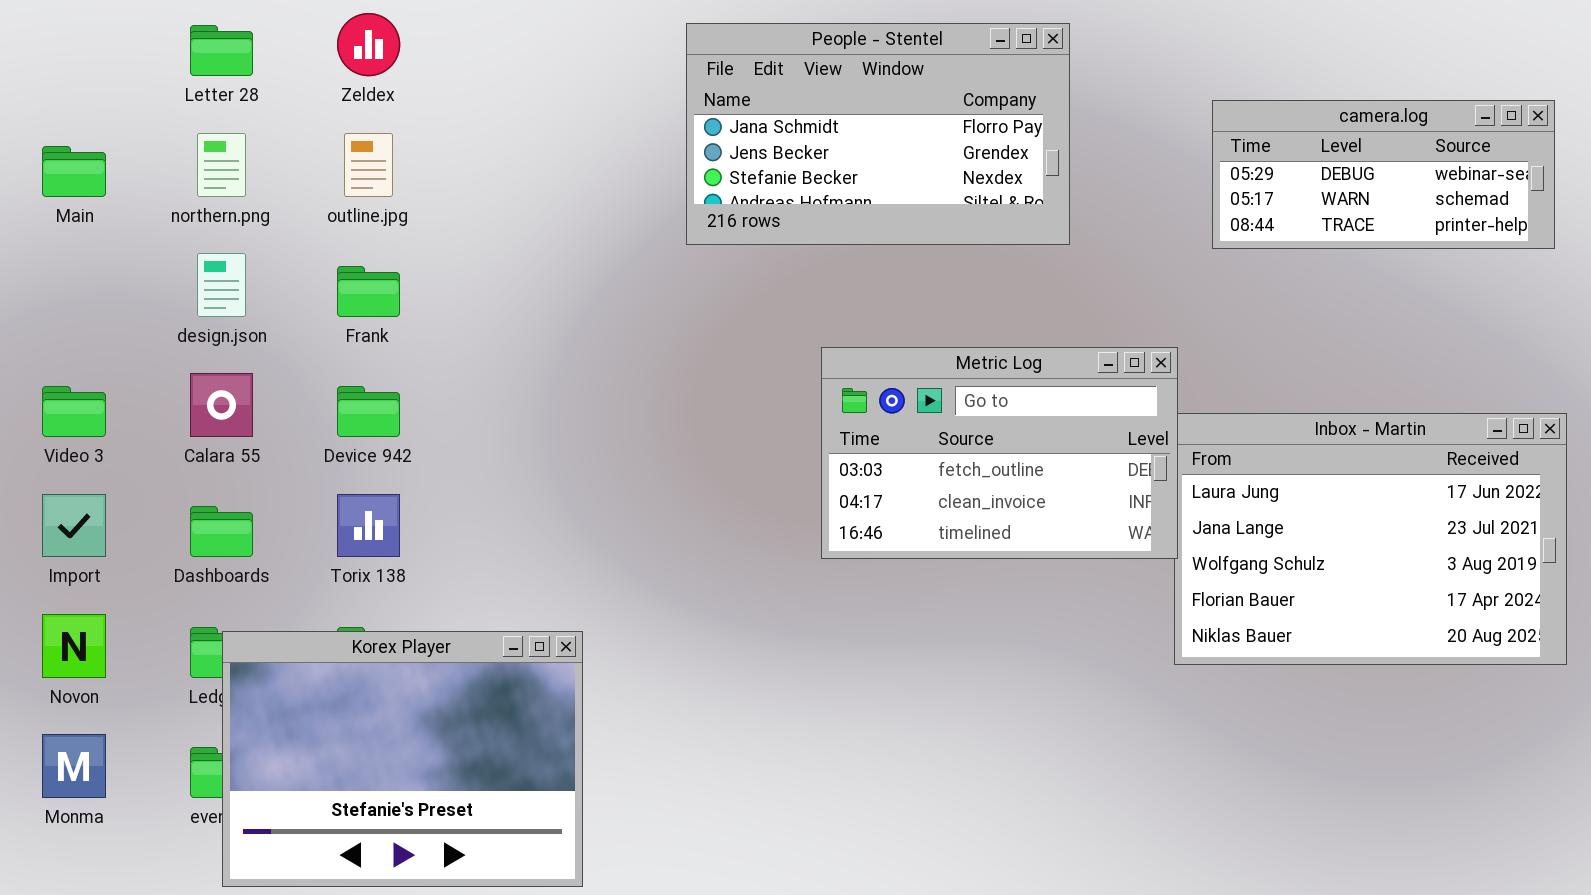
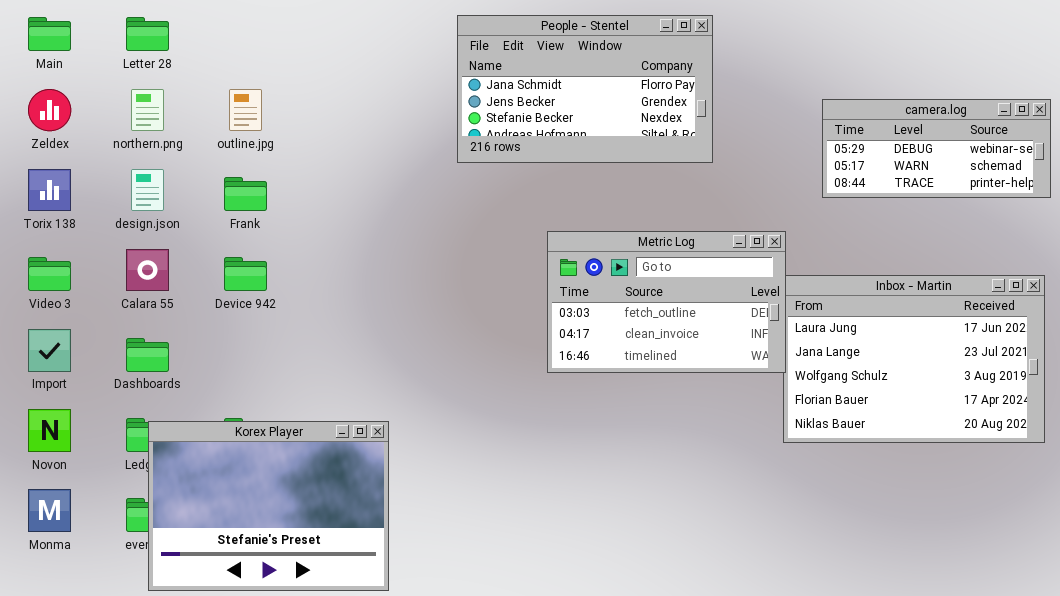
Zeldex: [337,13,400,76] -> [28,89,71,131], moved
camera.log: [1212,100,1555,249] -> [822,99,1051,198], moved
Main: [42,146,106,197] -> [28,17,71,51], moved
Torix 138: [337,494,400,557] -> [28,169,71,211], moved

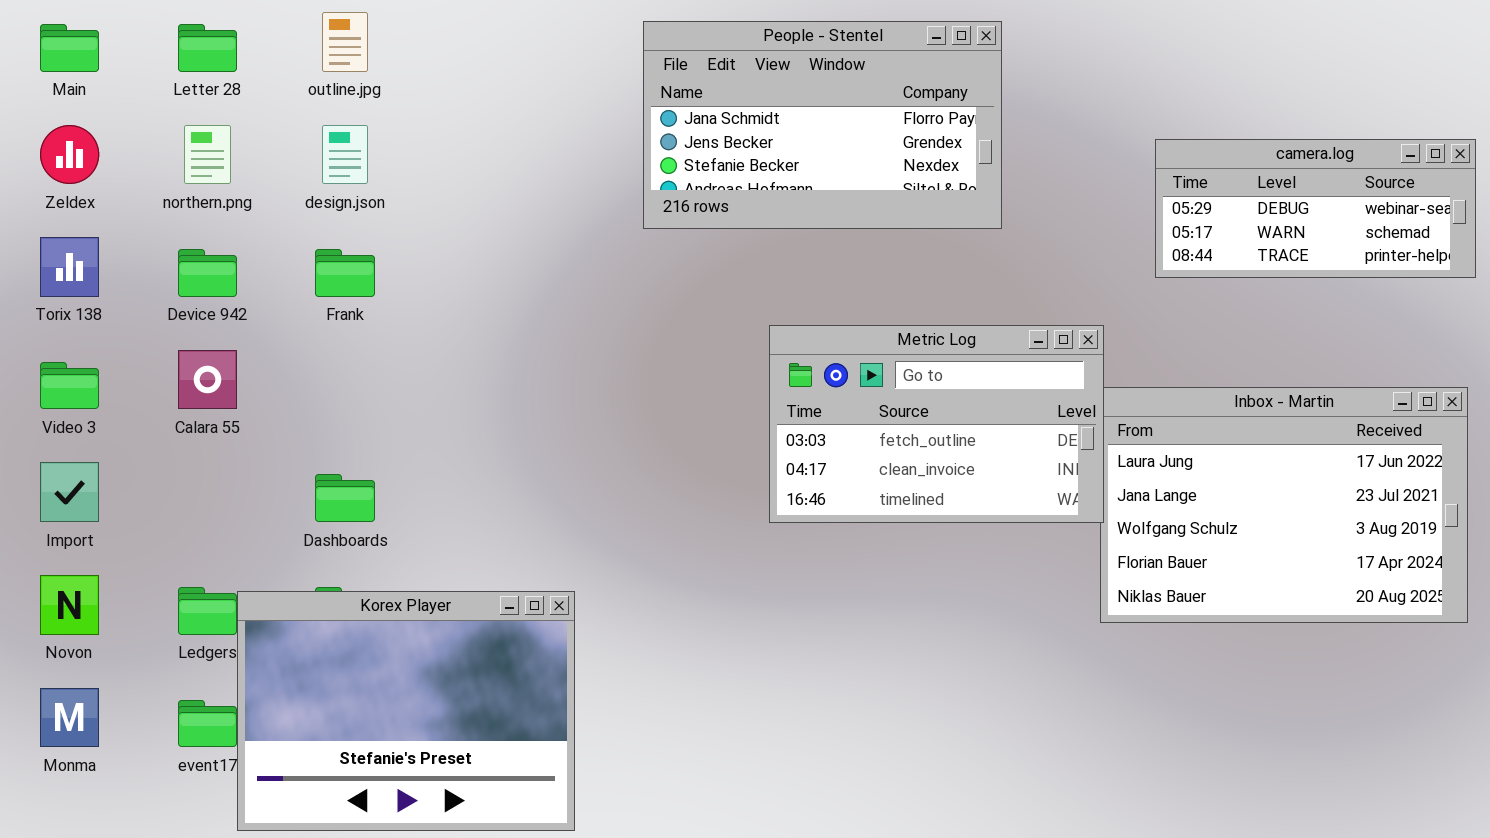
outline.jpg: [229,89,262,131] -> [322,12,368,72], moved
design.json: [131,169,164,211] -> [322,125,368,184], moved
Device 942: [224,257,267,291] -> [178,249,237,297], moved
Dashboards: [126,338,169,372] -> [315,474,375,522], moved
Korex Player: [148,421,389,591] -> [237,591,575,831], moved

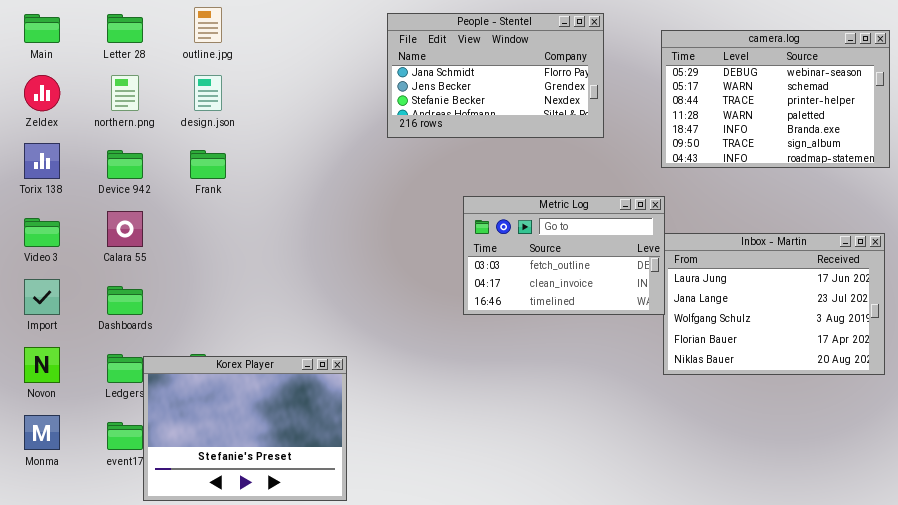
camera.log: [1155,139,1476,278] -> [661,30,890,168], resized
Dashboards: [315,474,375,522] -> [107,286,143,315], moved

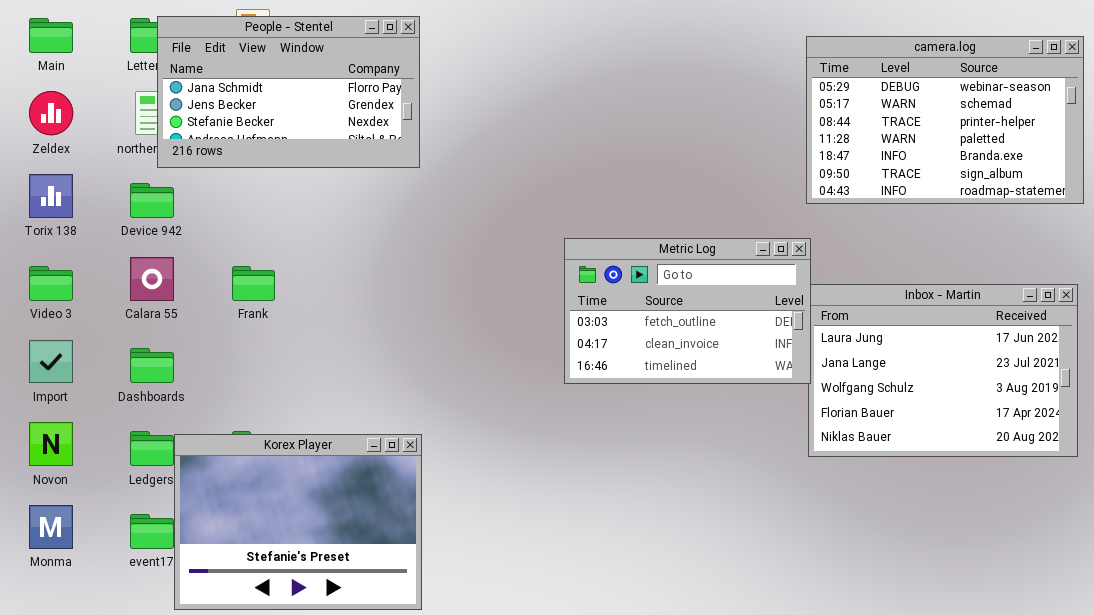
People - Stentel: [387,13,604,138] -> [157,16,420,168], moved
Frank: [190,150,226,179] -> [232,266,275,301], moved

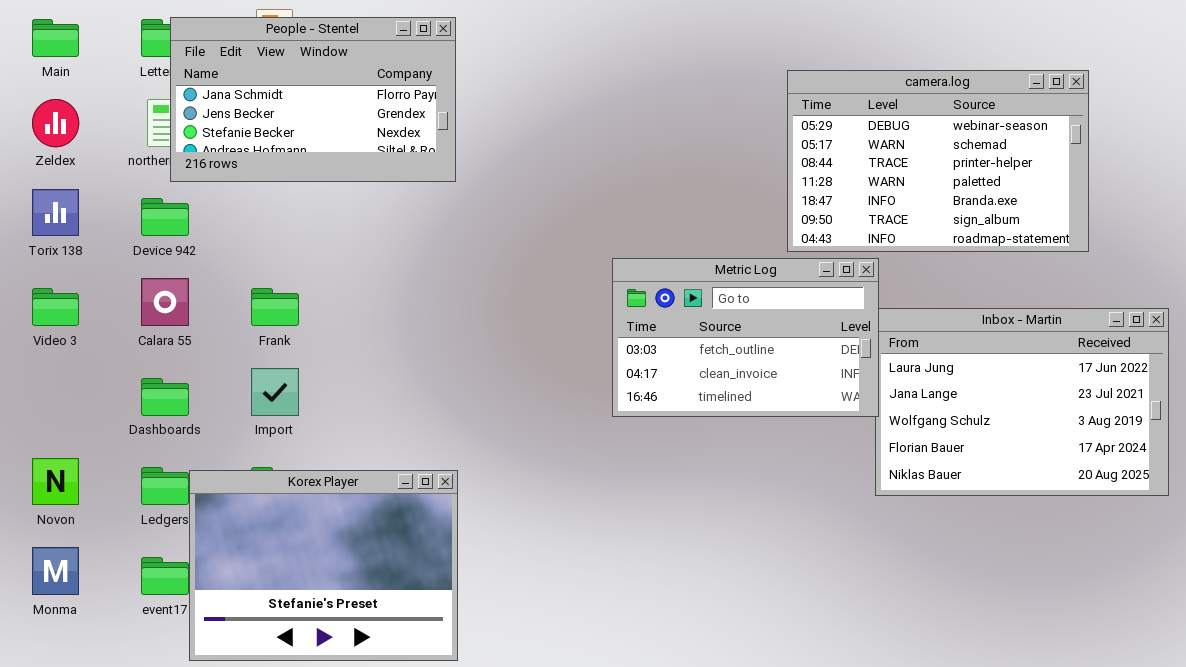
camera.log: [806,36,1084,204] -> [787,70,1089,252], moved
Import: [29,340,73,383] -> [251,368,299,416], moved

